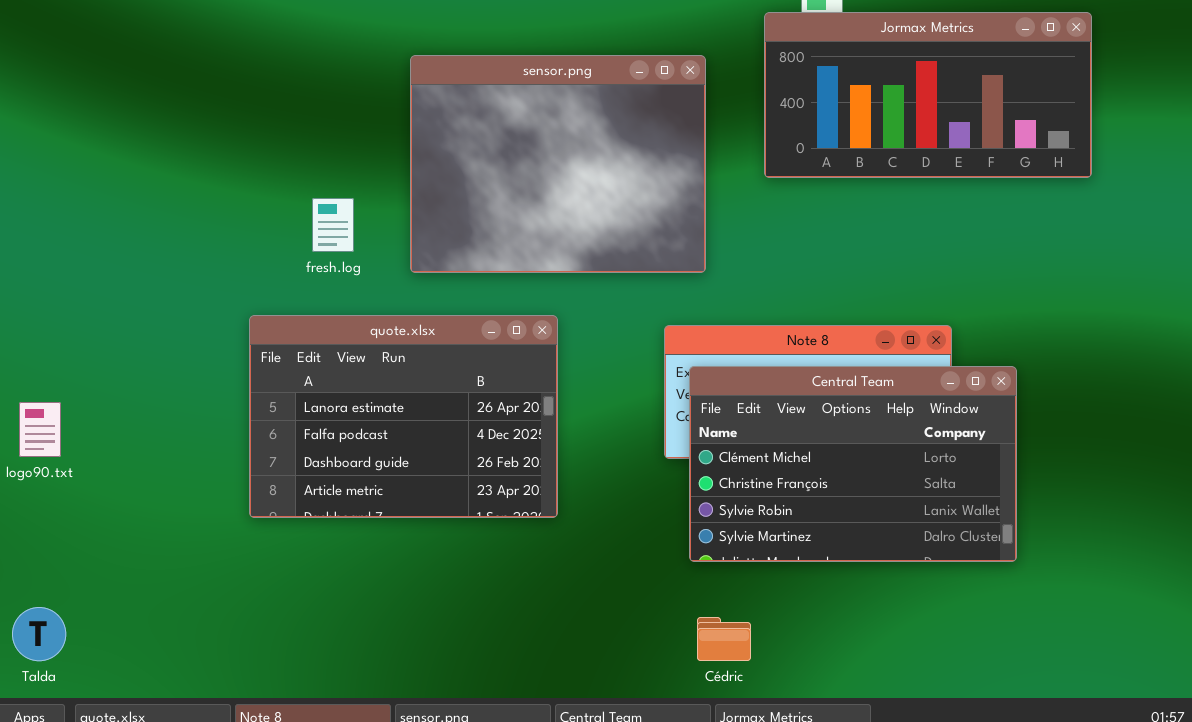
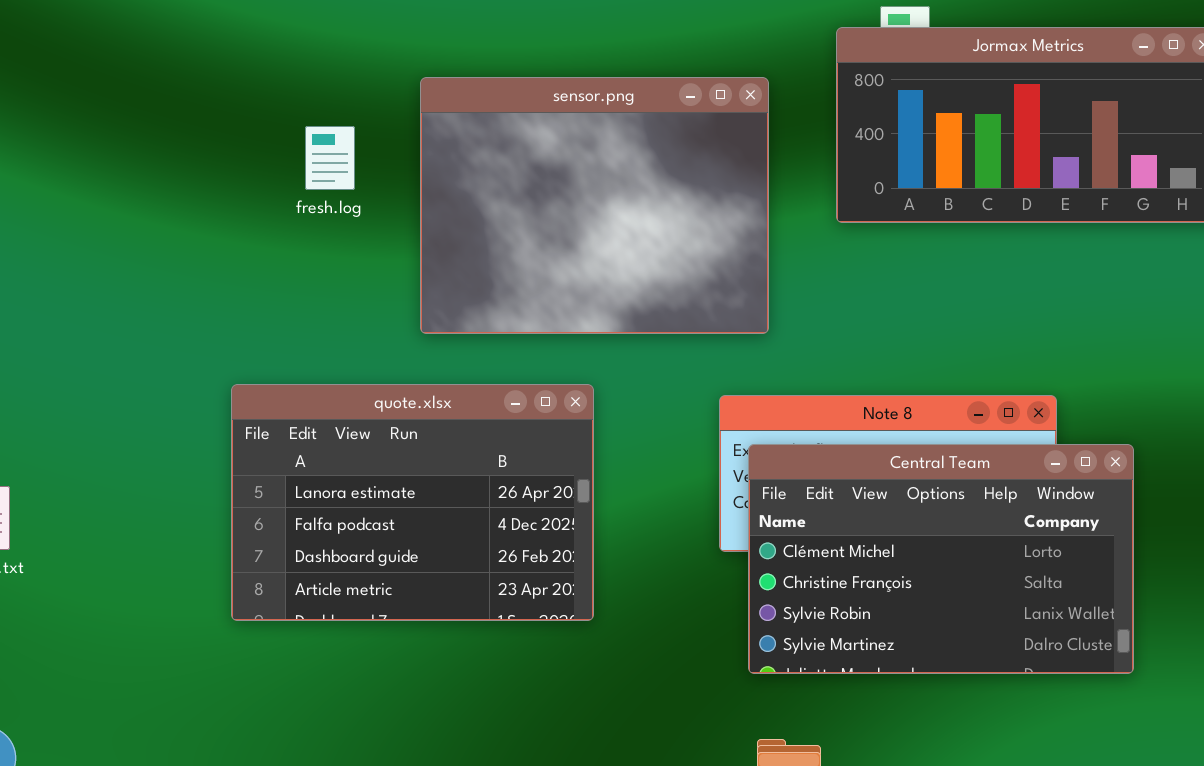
fresh.log: [312,198,354,252] -> [305,126,355,190], moved

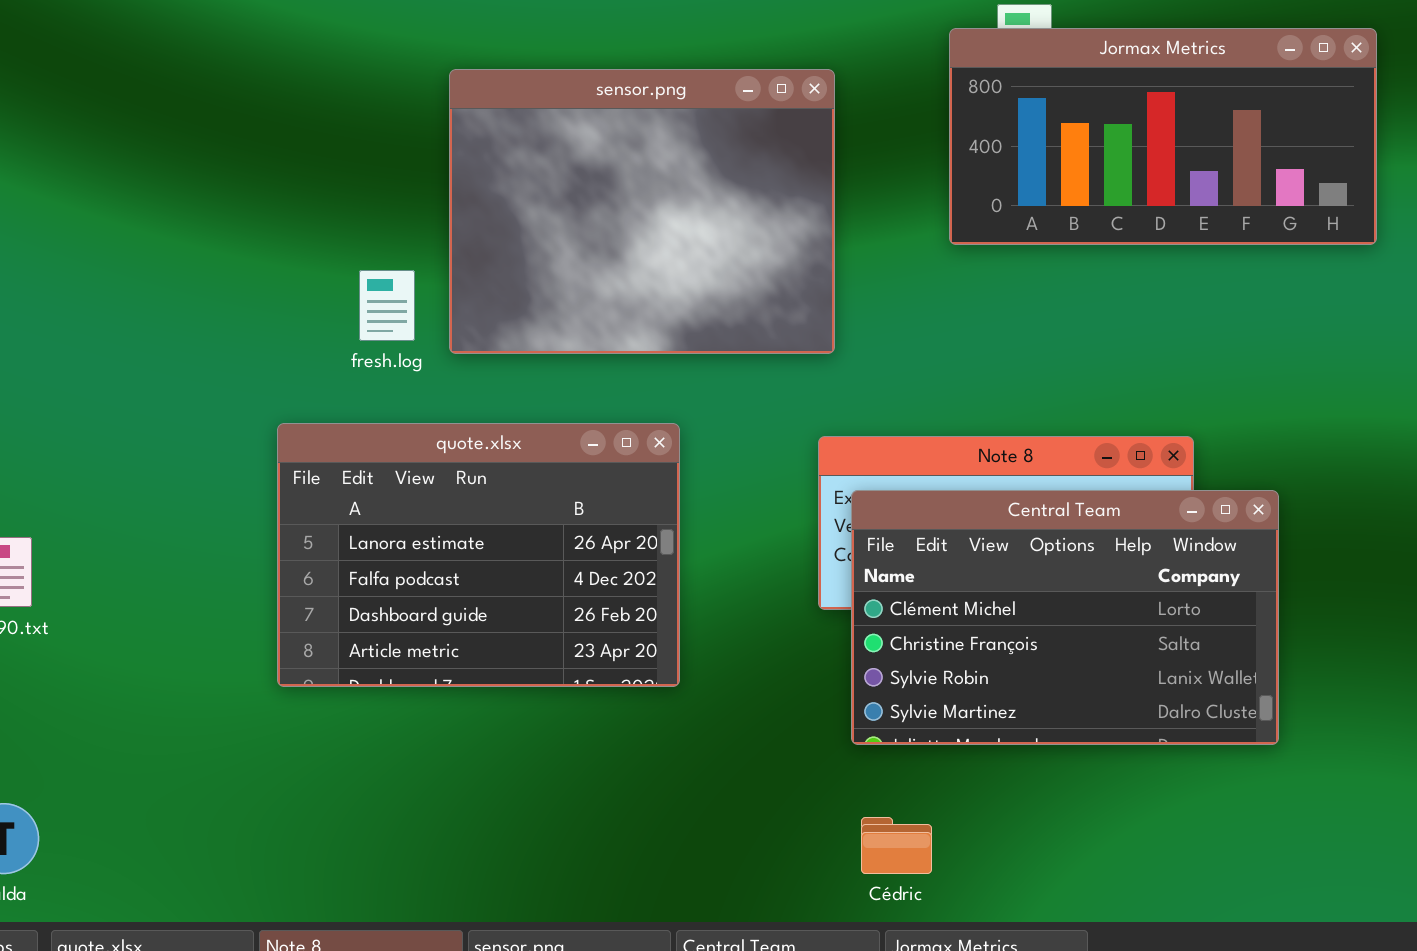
sensor.png: [420,77,769,334] -> [449,69,835,354], moved
fresh.log: [305,126,355,190] -> [359,270,415,341], moved

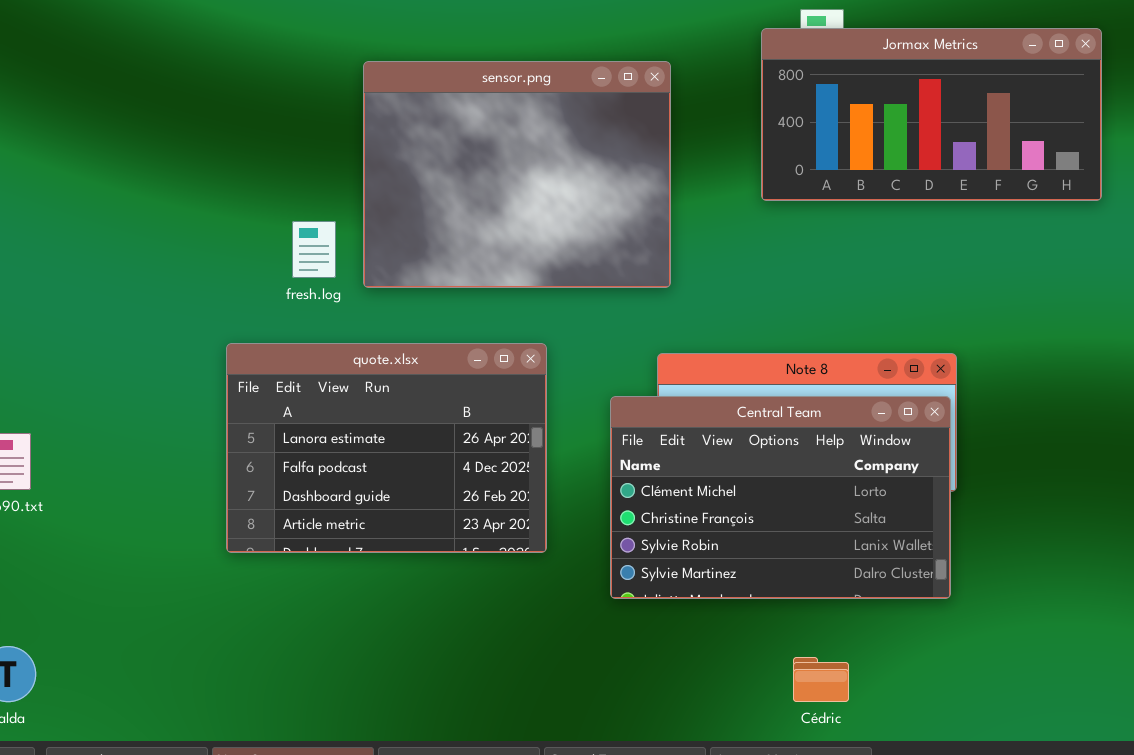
Central Team: [851,490,1279,745] -> [610,396,951,599], moved
Cédric: [861,817,932,874] -> [793,657,849,702], moved

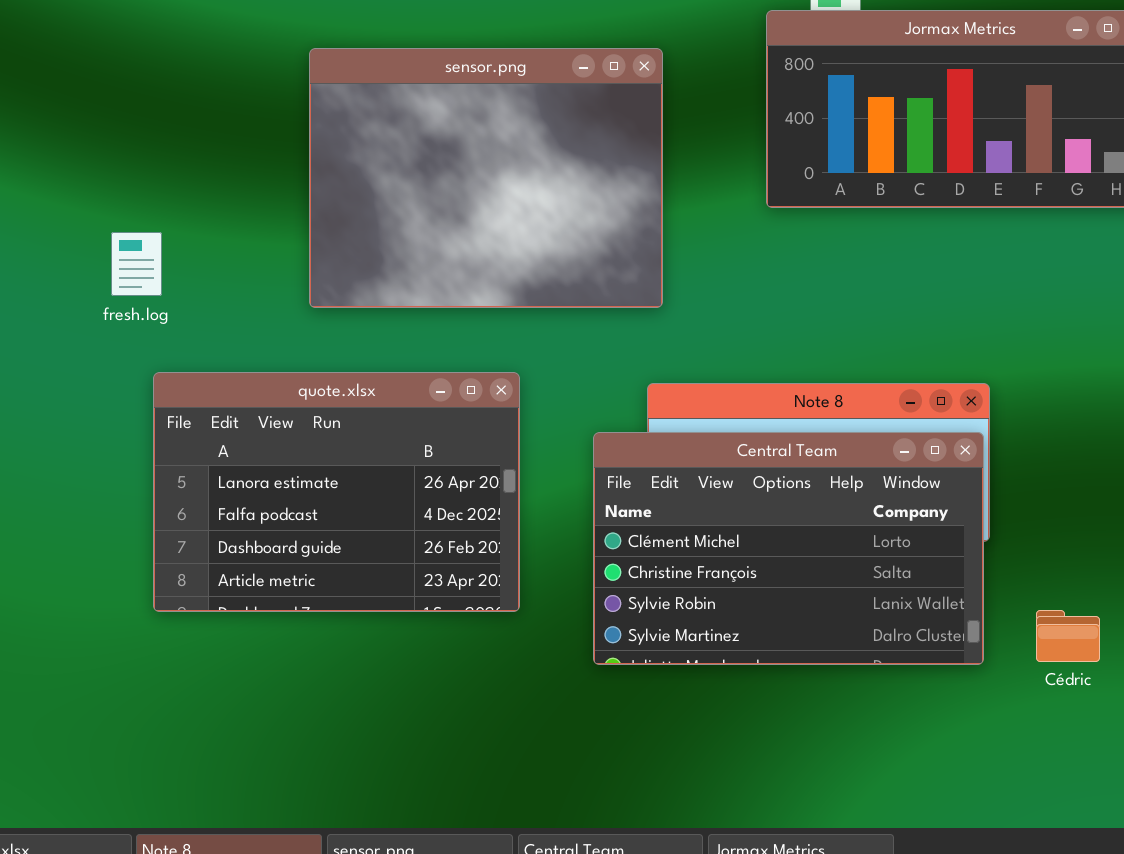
fresh.log: [292,221,336,278] -> [111,232,162,296], moved
Cédric: [793,657,849,702] -> [1036,610,1100,662], moved

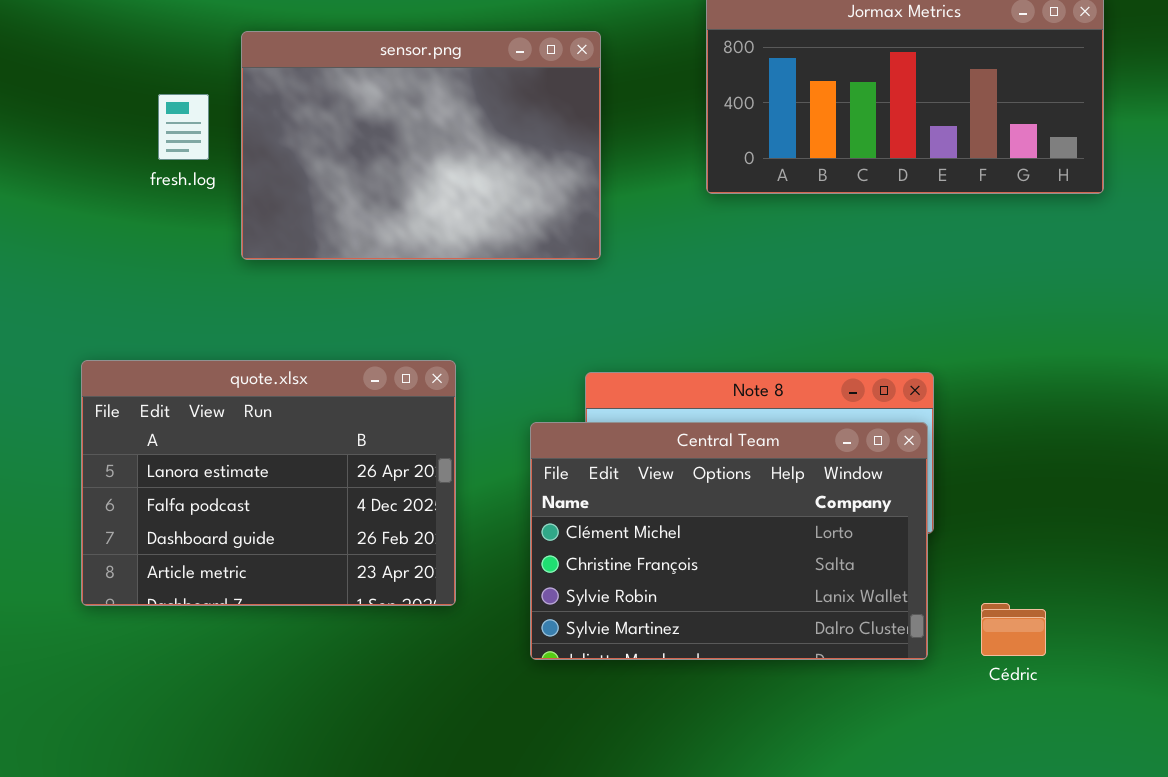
sensor.png: [309,48,663,308] -> [241,31,601,260], resized
fresh.log: [111,232,162,296] -> [158,94,209,160], moved

